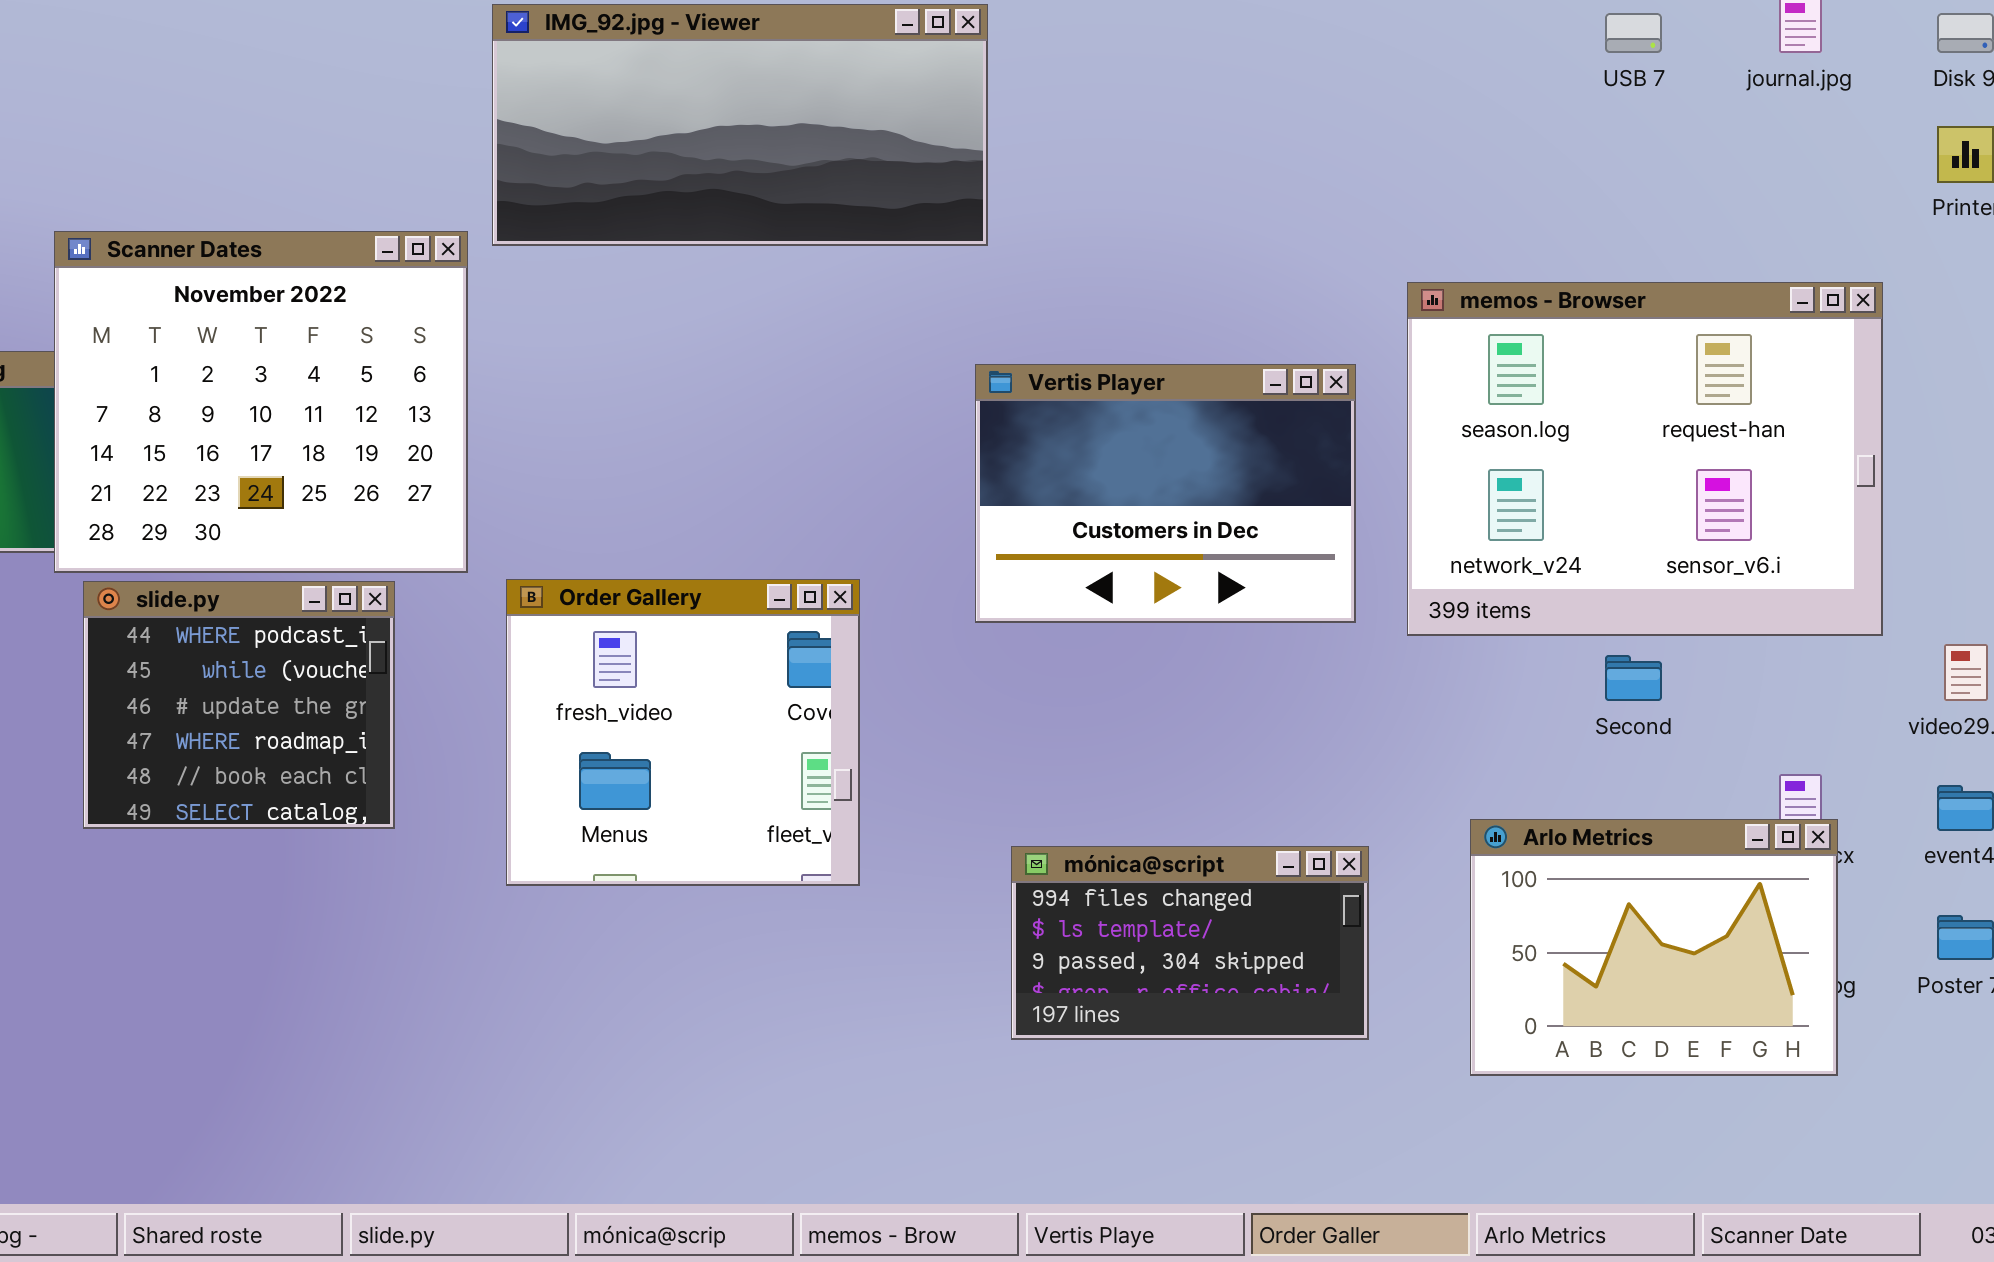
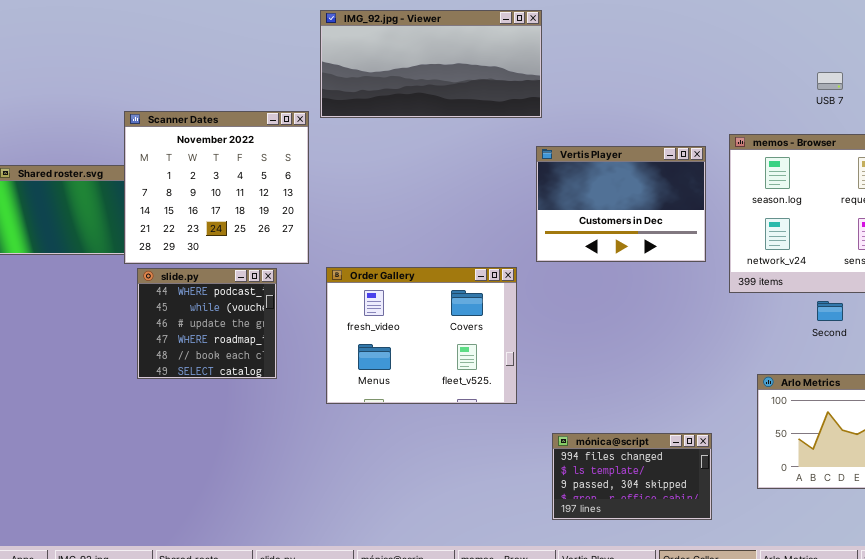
USB 7: [1605,13,1662,53] -> [817,72,843,90], moved
Vertis Player: [975,364,1356,623] -> [536,146,706,262], moved
Order Gallery: [506,579,860,886] -> [326,267,517,404], resized
mónica@script: [1011,846,1369,1040] -> [552,433,712,520], moved

